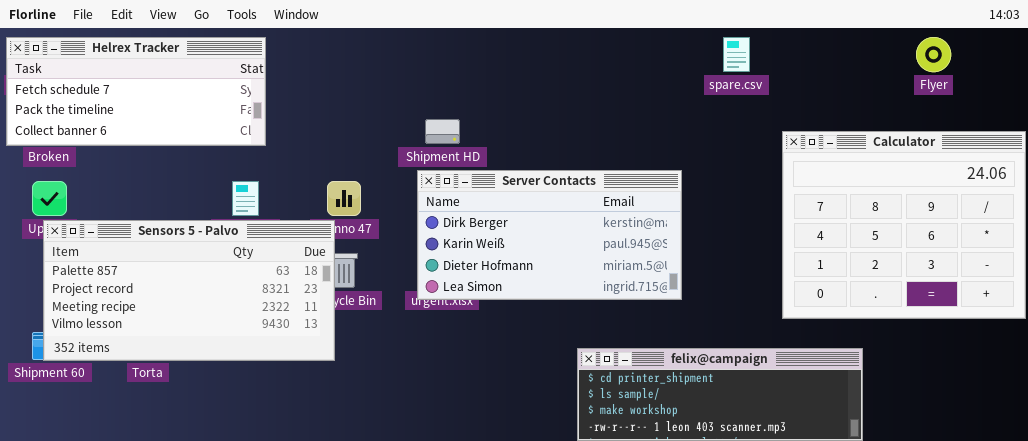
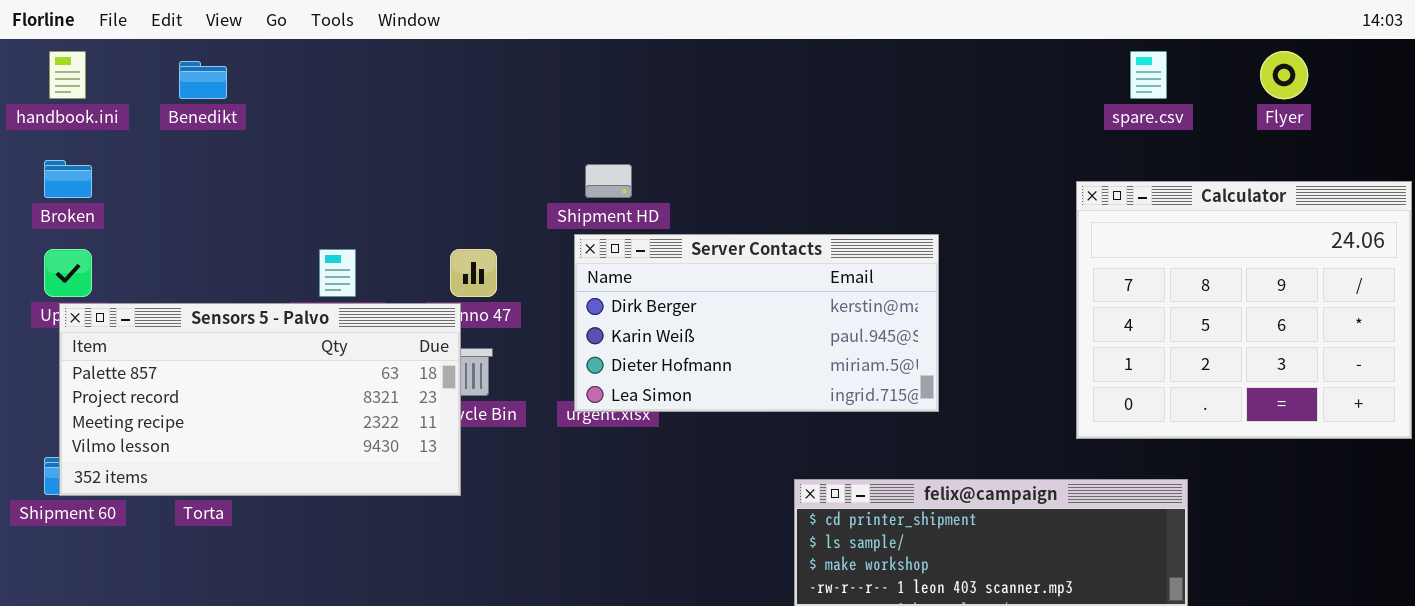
Helrex Tracker: [6,37,266,146] -> none, closed
spare.csv: [723,37,750,72] -> [1130,51,1167,99], moved

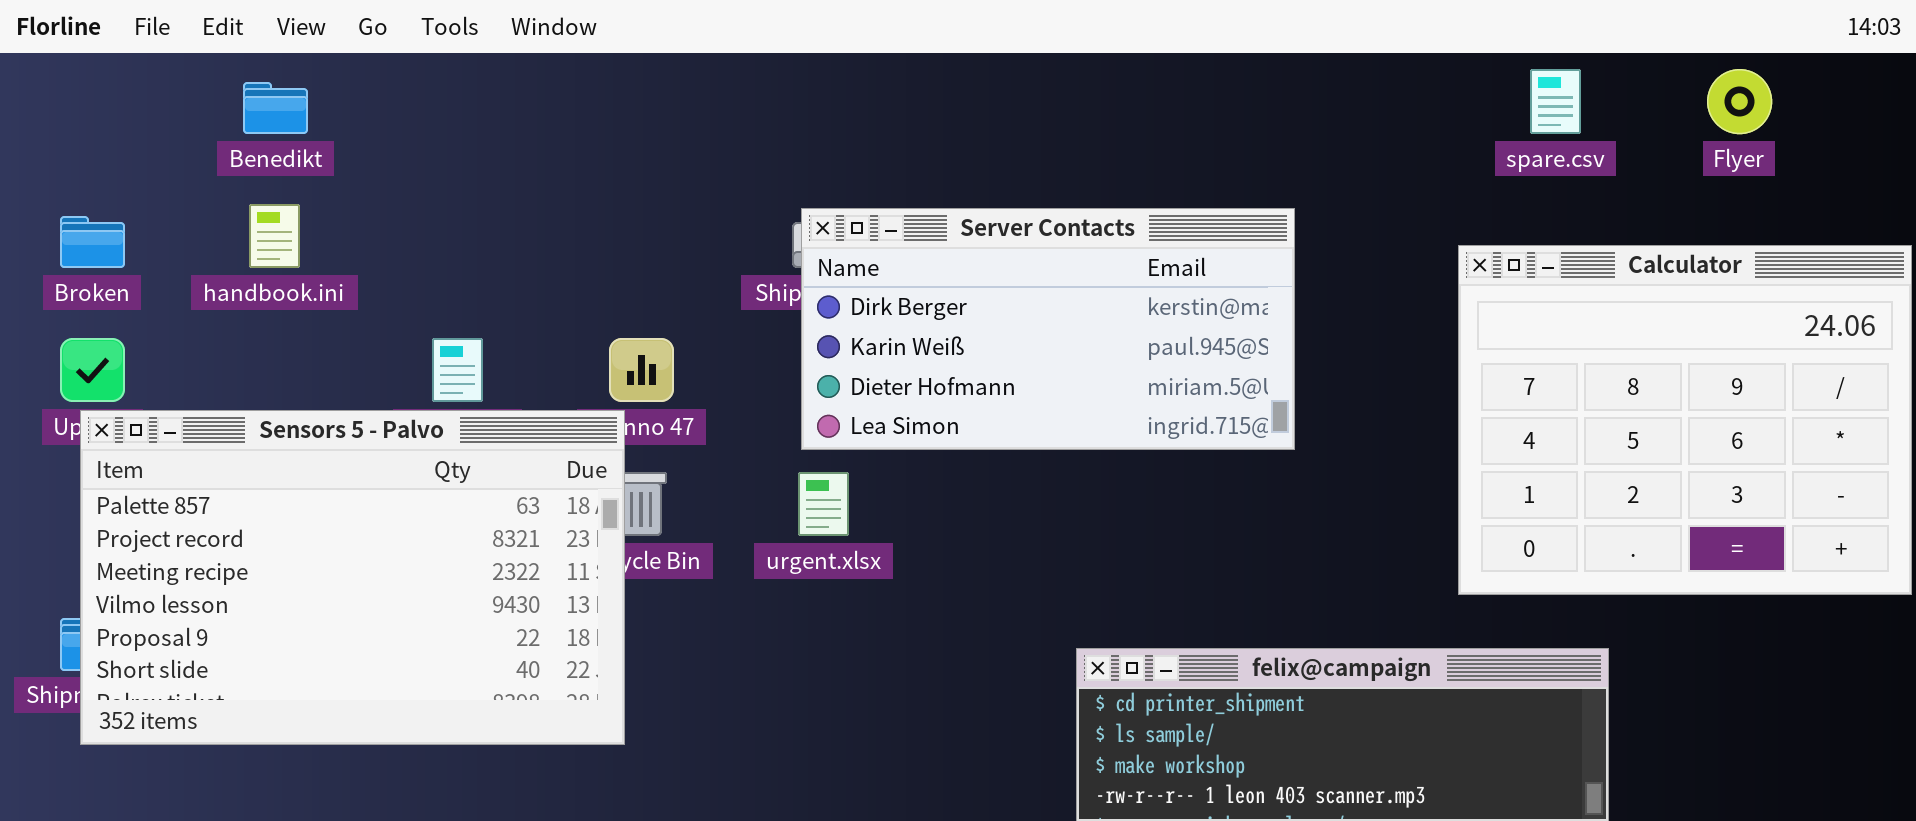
handbook.ini: [49,51,86,99] -> [249,204,300,268], moved
Server Contacts: [574,234,939,412] -> [801,208,1295,450], moved
Sensors 5 - Palvo: [59,303,461,496] -> [80,410,625,745], resized

